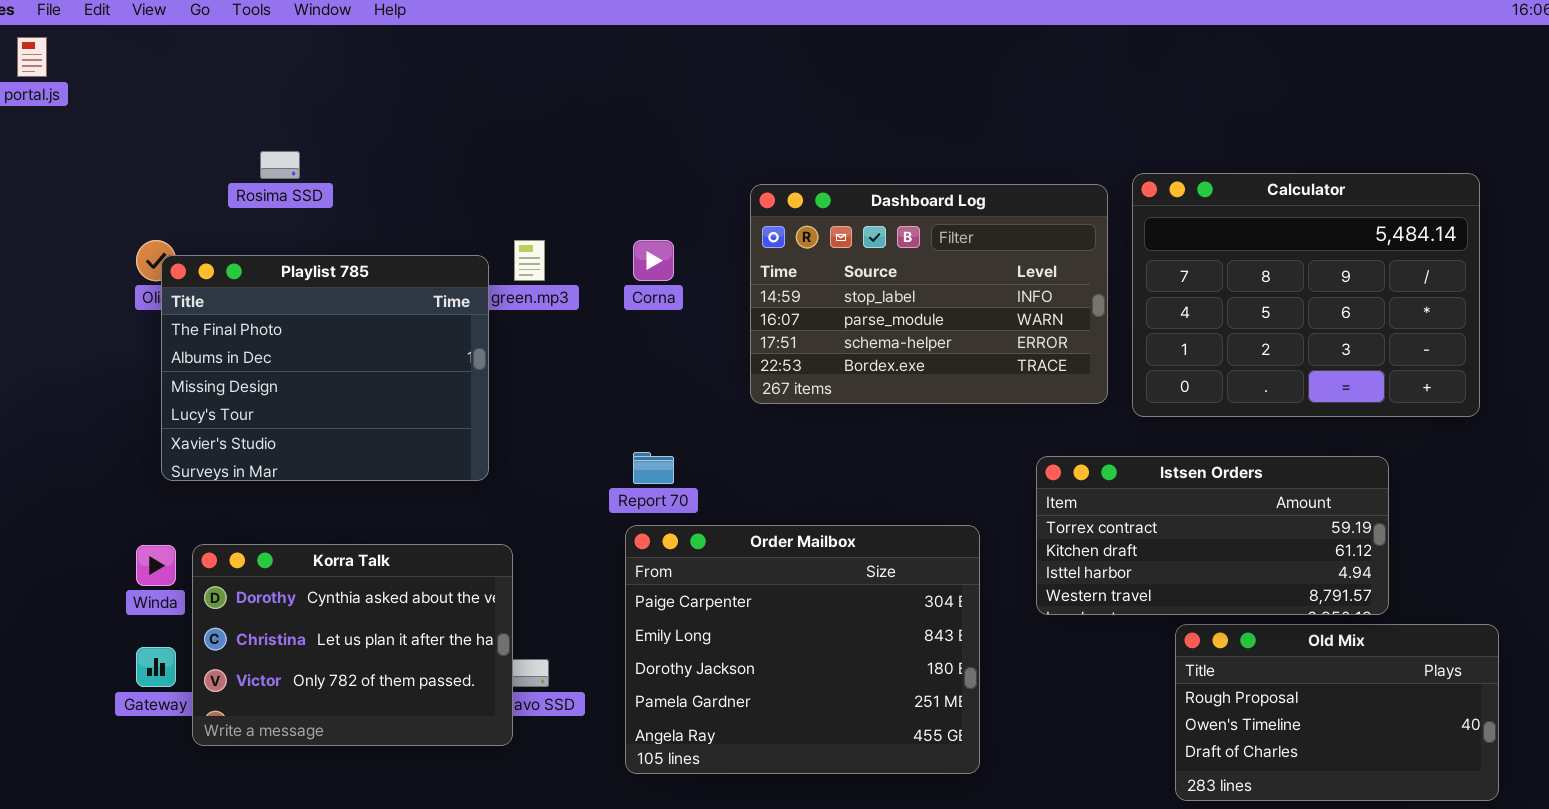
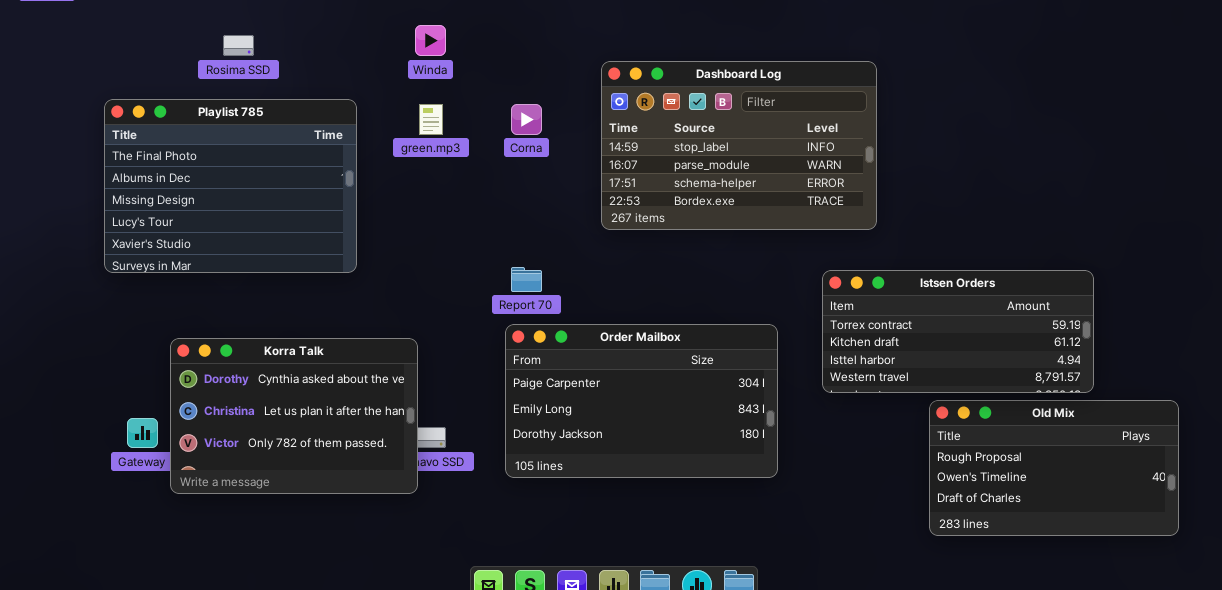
Calculator: [1132,173,1480,417] -> none, closed
Playlist 785: [161,255,489,481] -> [104,99,357,273], moved
Order Mailbox: [625,525,980,774] -> [505,324,778,478], resized
Winda: [136,545,176,586] -> [415,25,446,56], moved

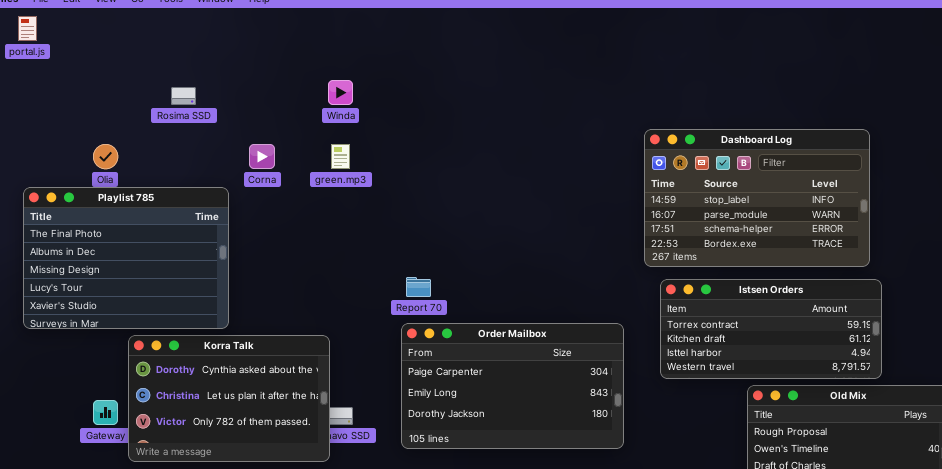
Dashboard Log: [601,61,877,230] -> [644,129,870,267], moved
Playlist 785: [104,99,357,273] -> [23,187,229,329], moved
Corna: [511,104,542,135] -> [249,144,275,169], moved

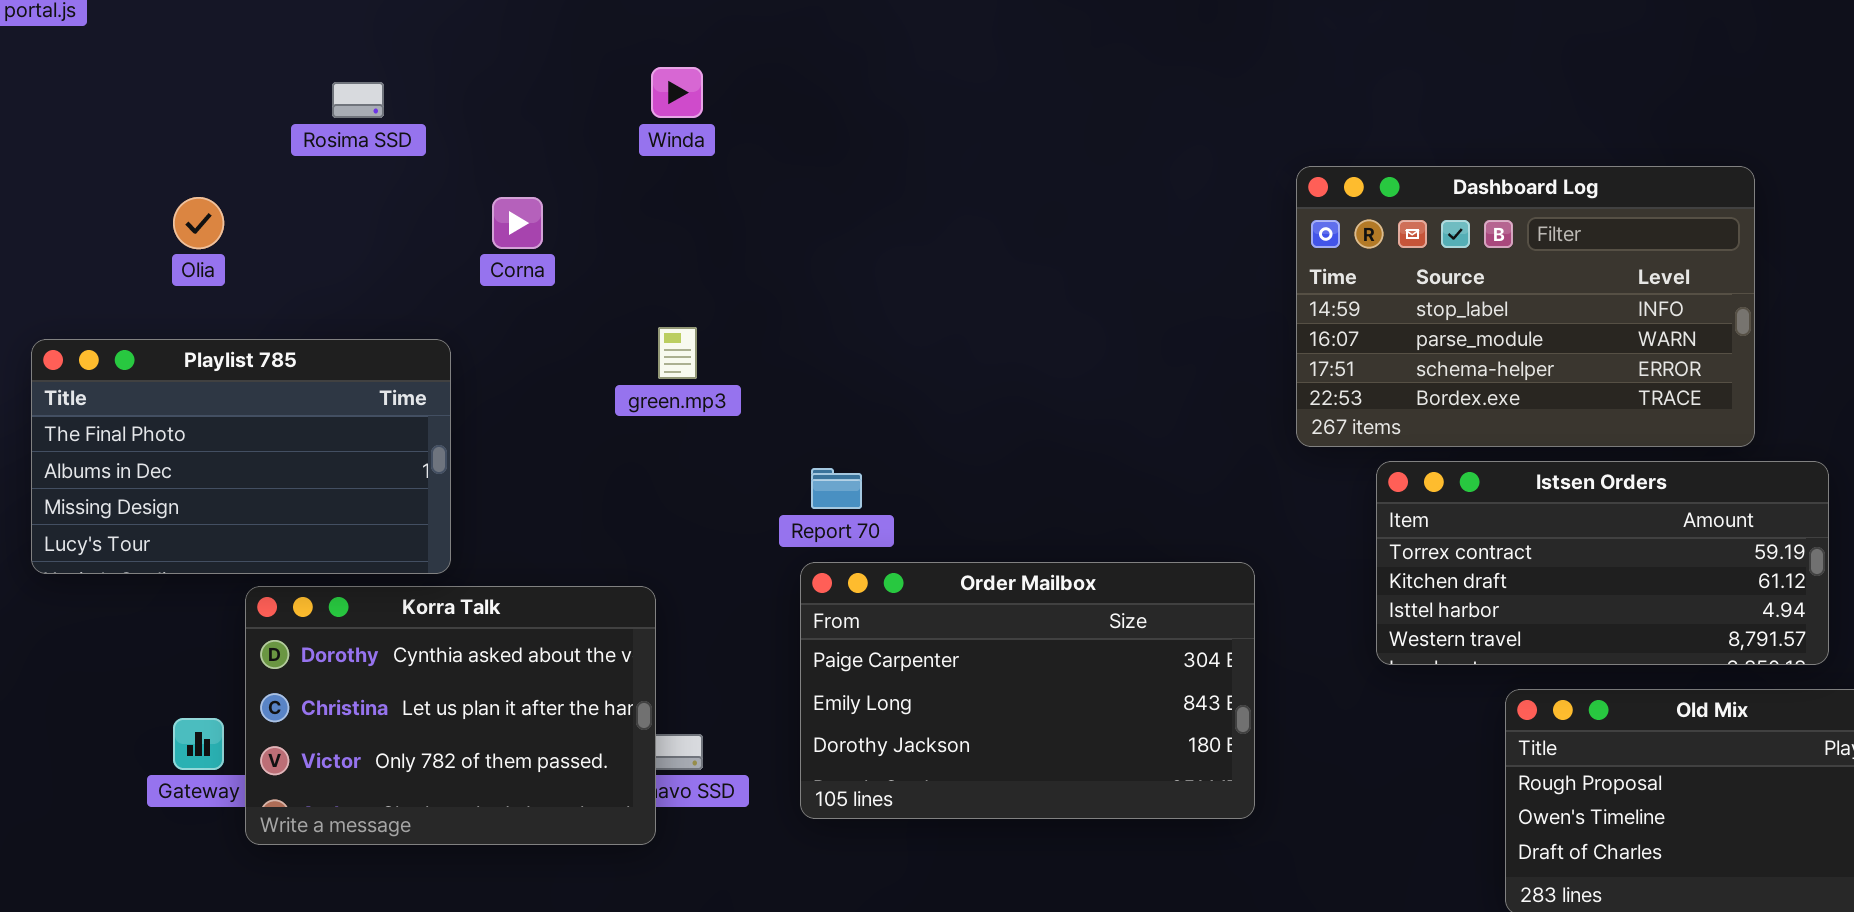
green.mp3: [331,144,350,169] -> [658,327,697,379], moved
Playlist 785: [23,187,229,329] -> [31,339,451,574], resized
Istsen Orders: [660,279,882,379] -> [1376,461,1829,665], moved

